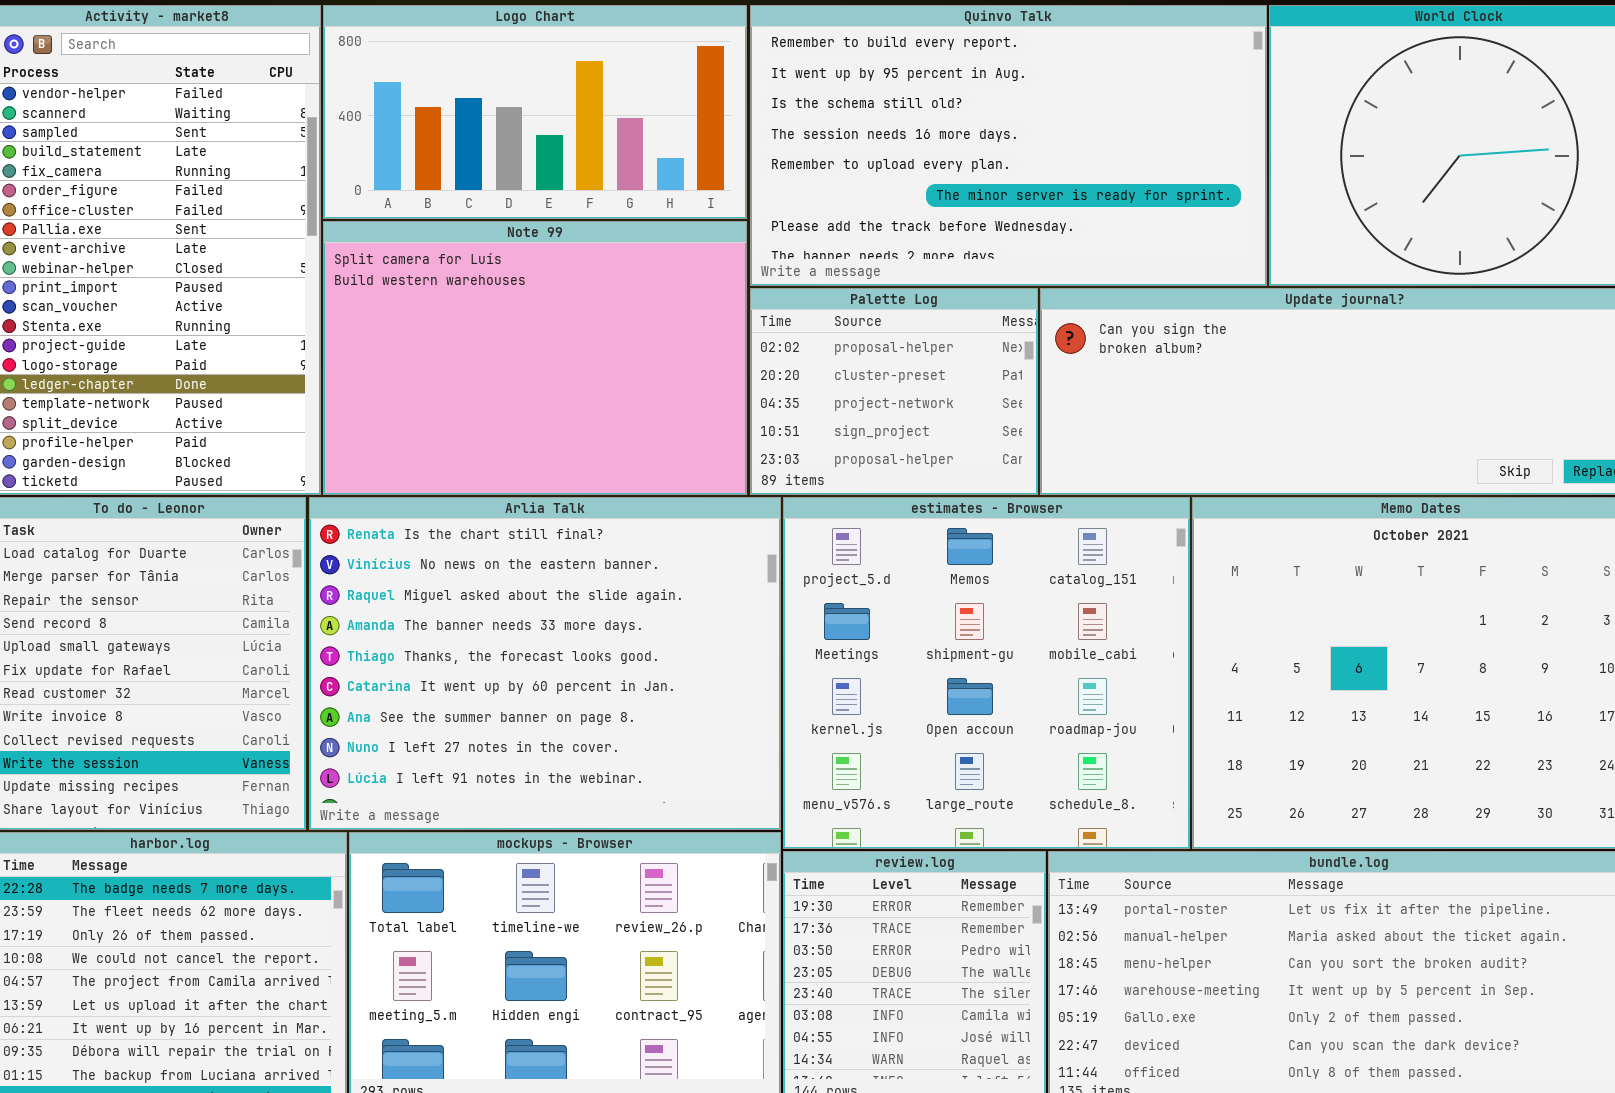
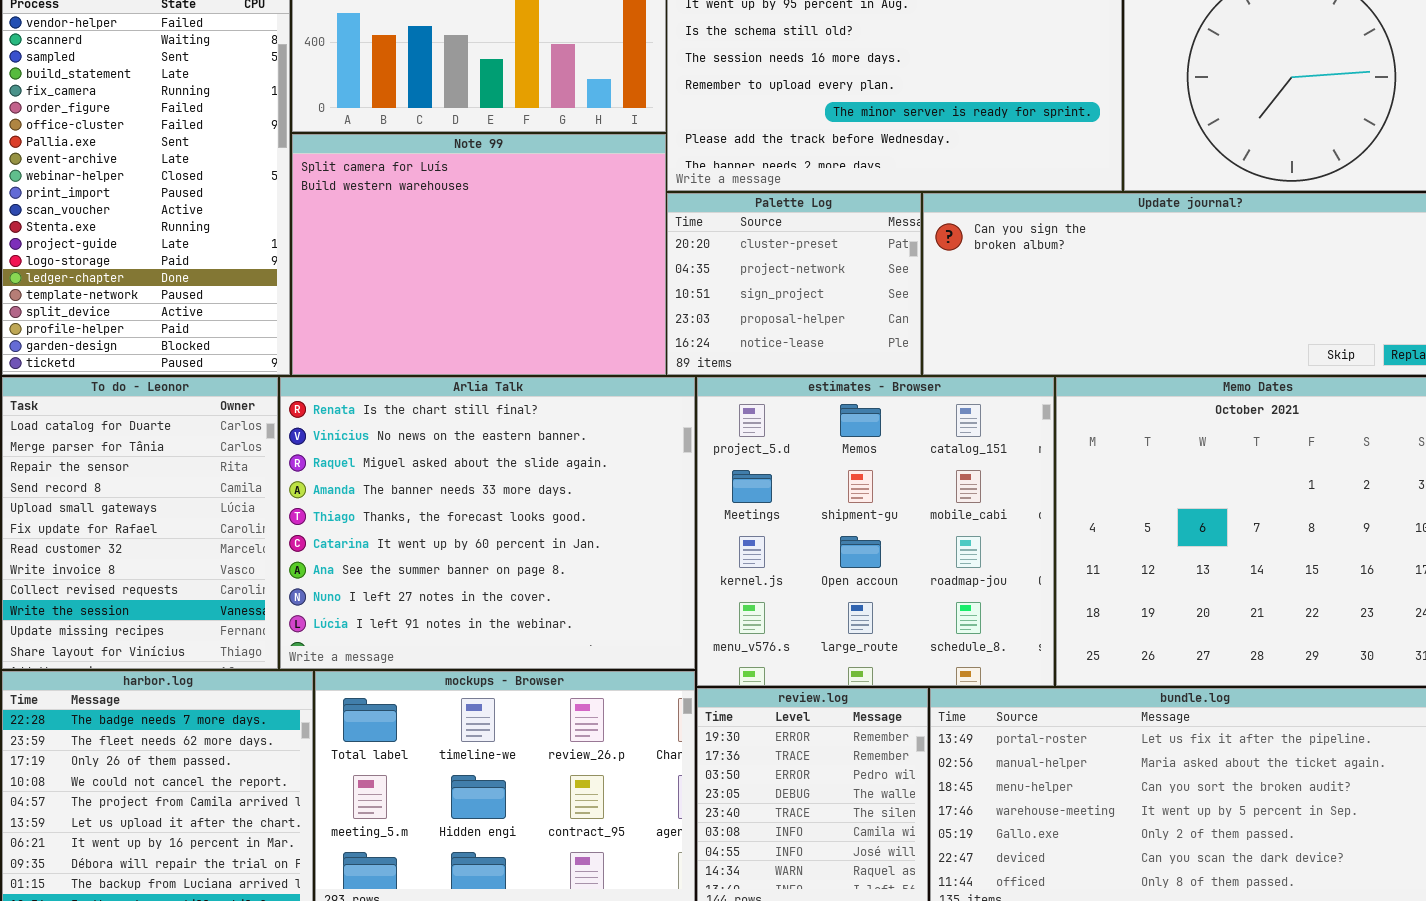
Palette Log: [750,288,1038,495] -> [667,193,921,375], scrolled down 1 row

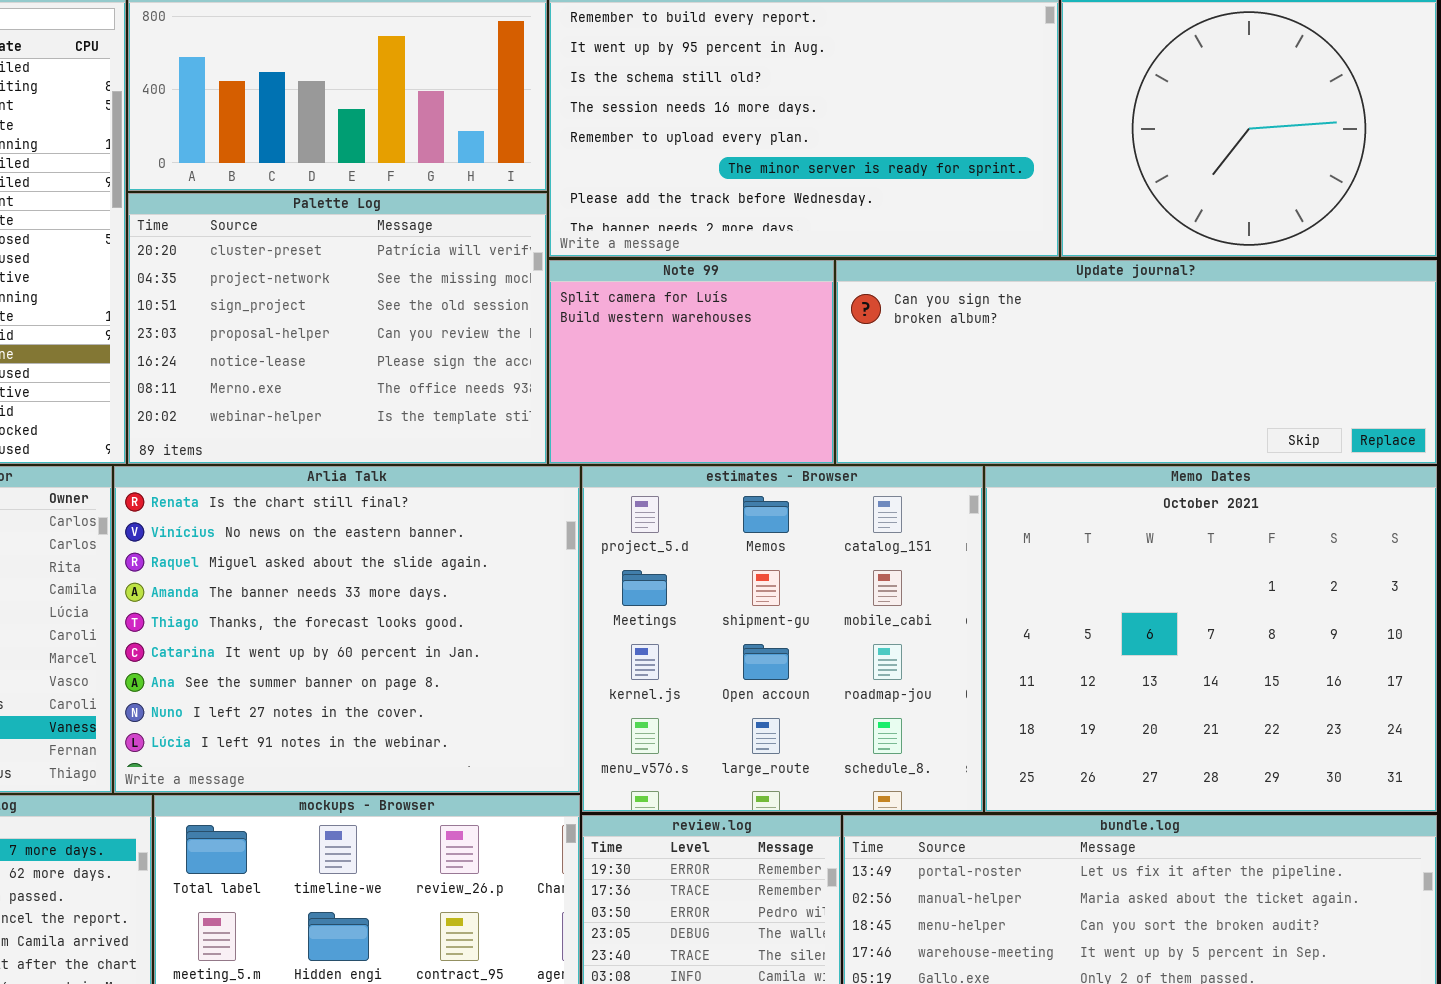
Note 99: [292,134,666,375] -> [549,260,834,464], moved, resized
Palette Log: [667,193,921,375] -> [128,193,547,464], moved, resized

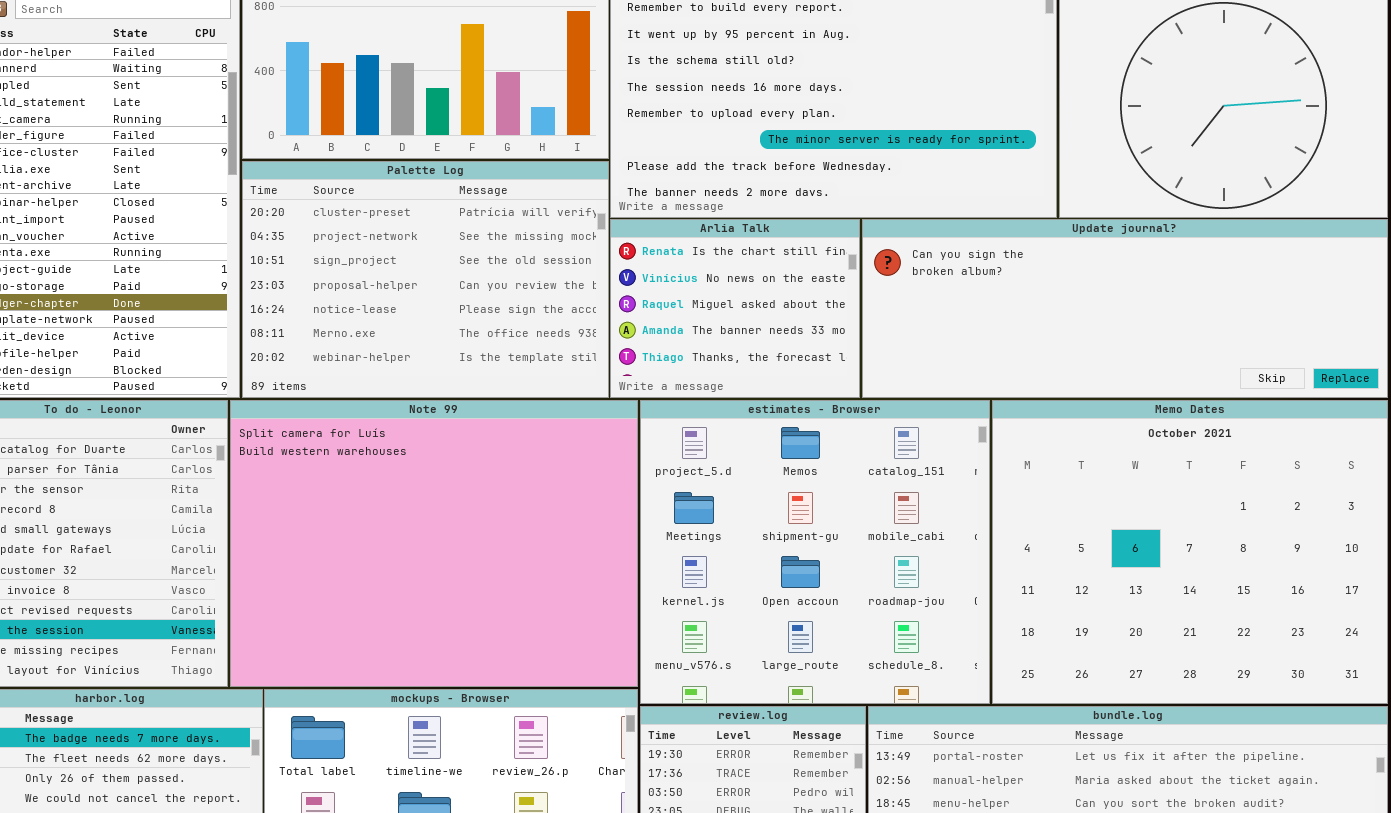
Note 99: [549,260,834,464] -> [230,400,638,687], moved, resized
Arlia Talk: [114,466,580,793] -> [610,219,860,398], moved, resized

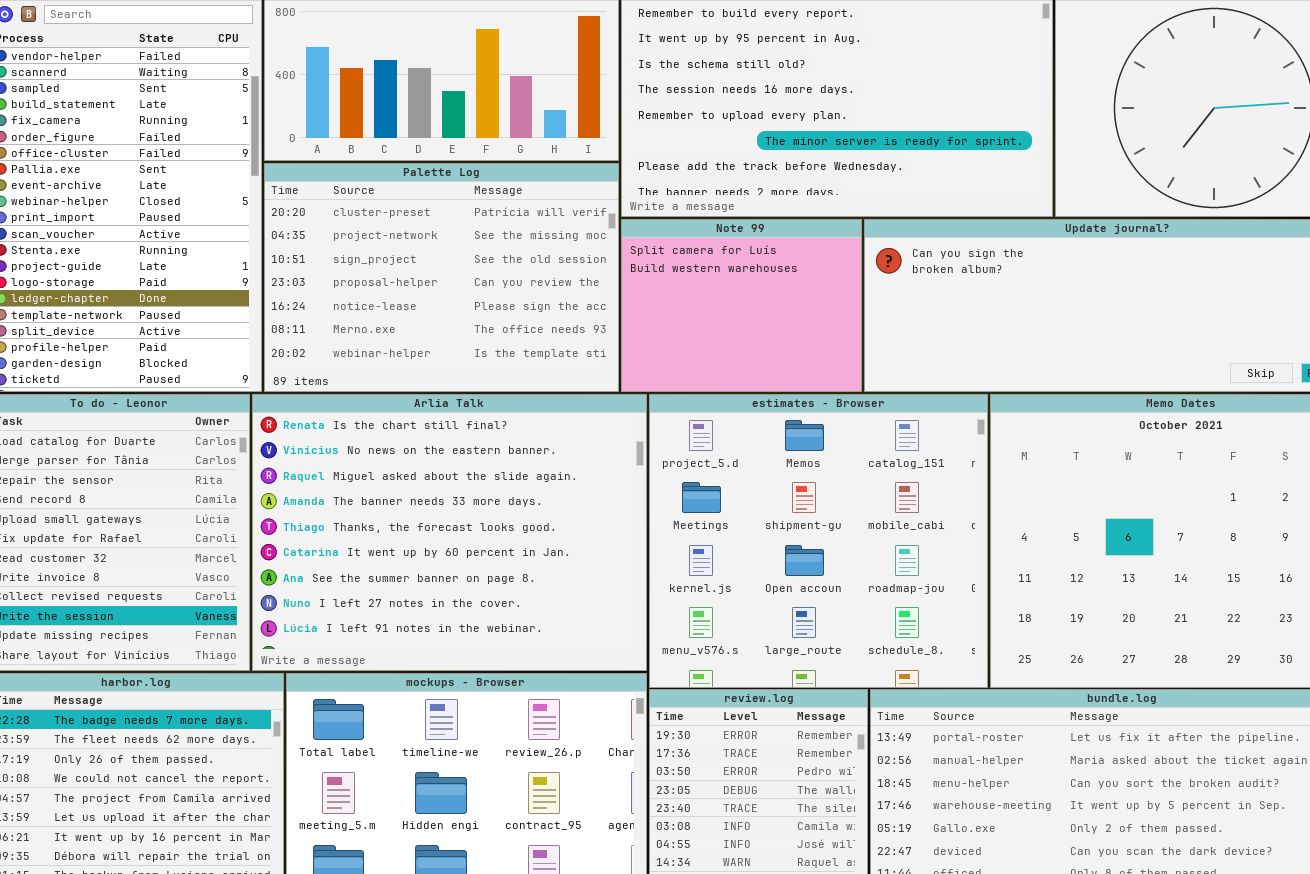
Arlia Talk: [610,219,860,398] -> [252,394,647,671], moved, resized
Note 99: [230,400,638,687] -> [621,219,862,392], moved, resized

